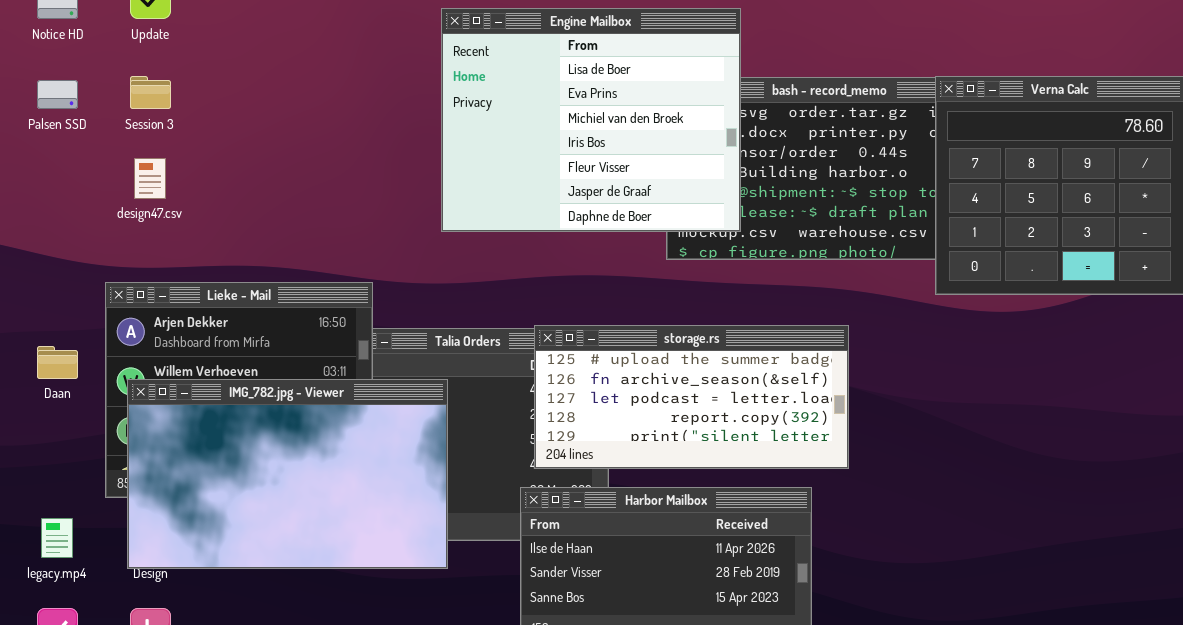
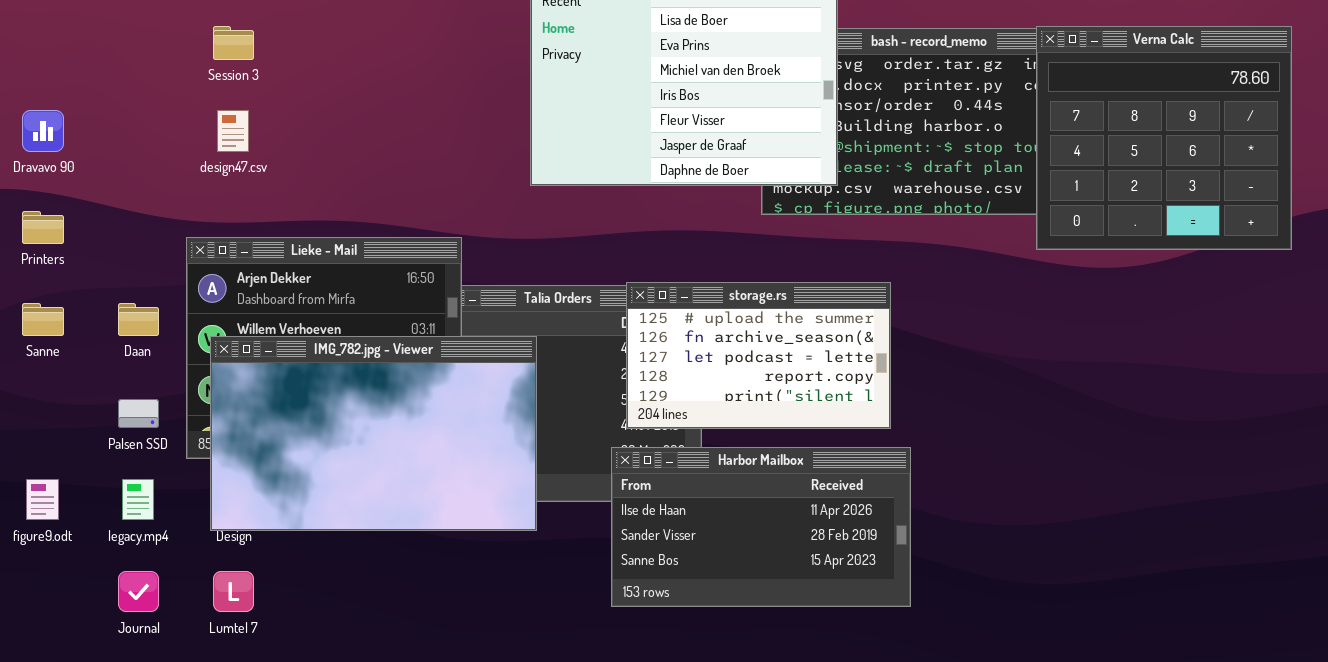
Palsen SSD: [37,80,78,109] -> [118,399,159,428], moved
storage.rs: [534,325,849,469] -> [626,282,891,429], resized

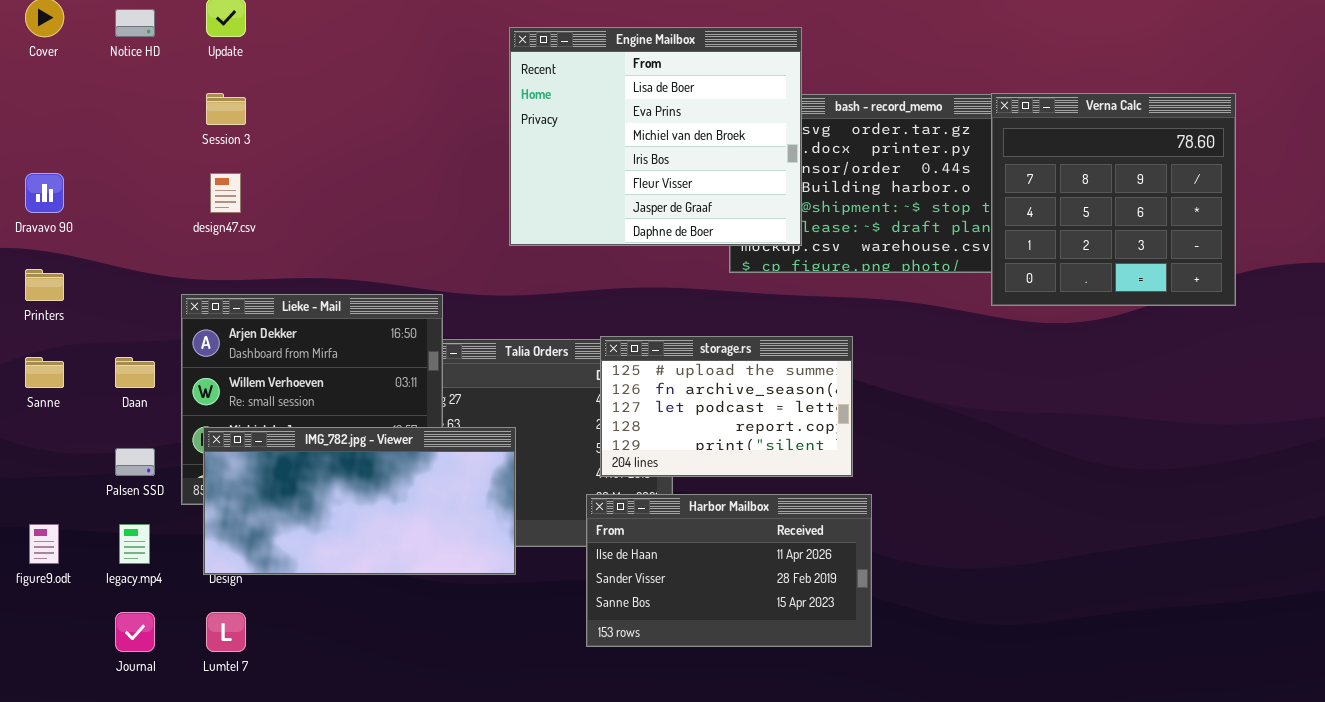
IMG_782.jpg - Viewer: [210,336,537,531] -> [203,427,516,575], resized

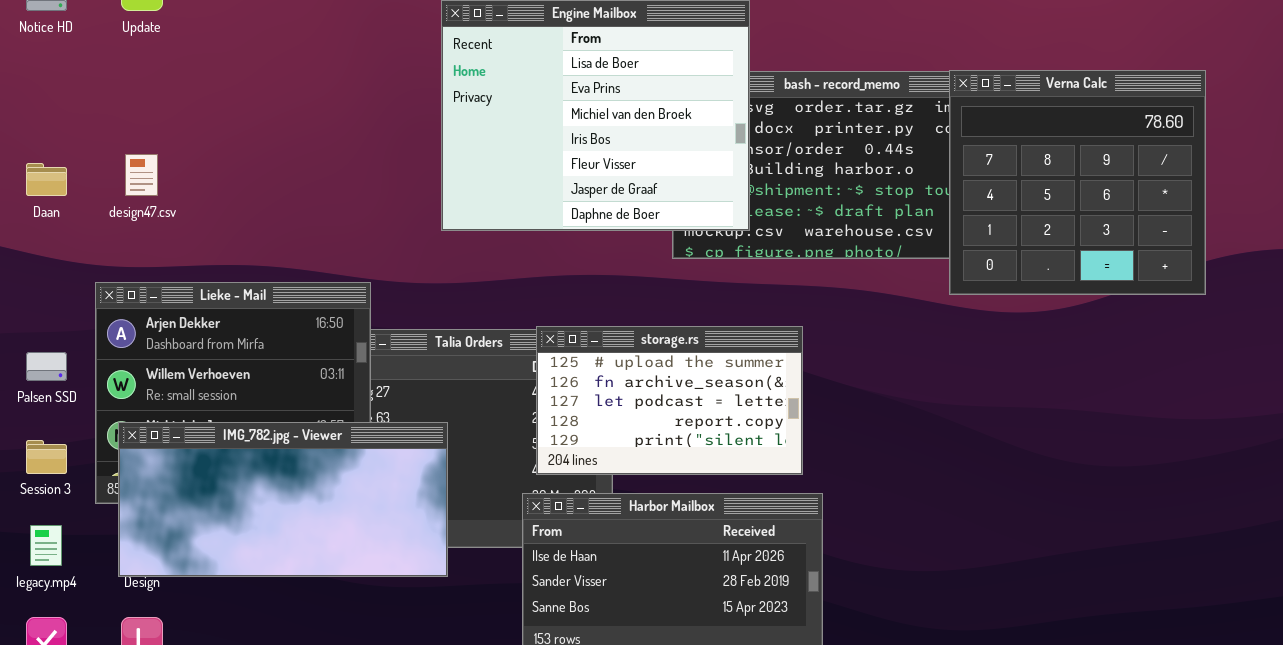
Session 3: [206,93,246,125] -> [26,440,67,474], moved
Daan: [115,357,155,388] -> [26,163,67,196], moved
Palsen SSD: [115,448,155,476] -> [26,352,67,381], moved

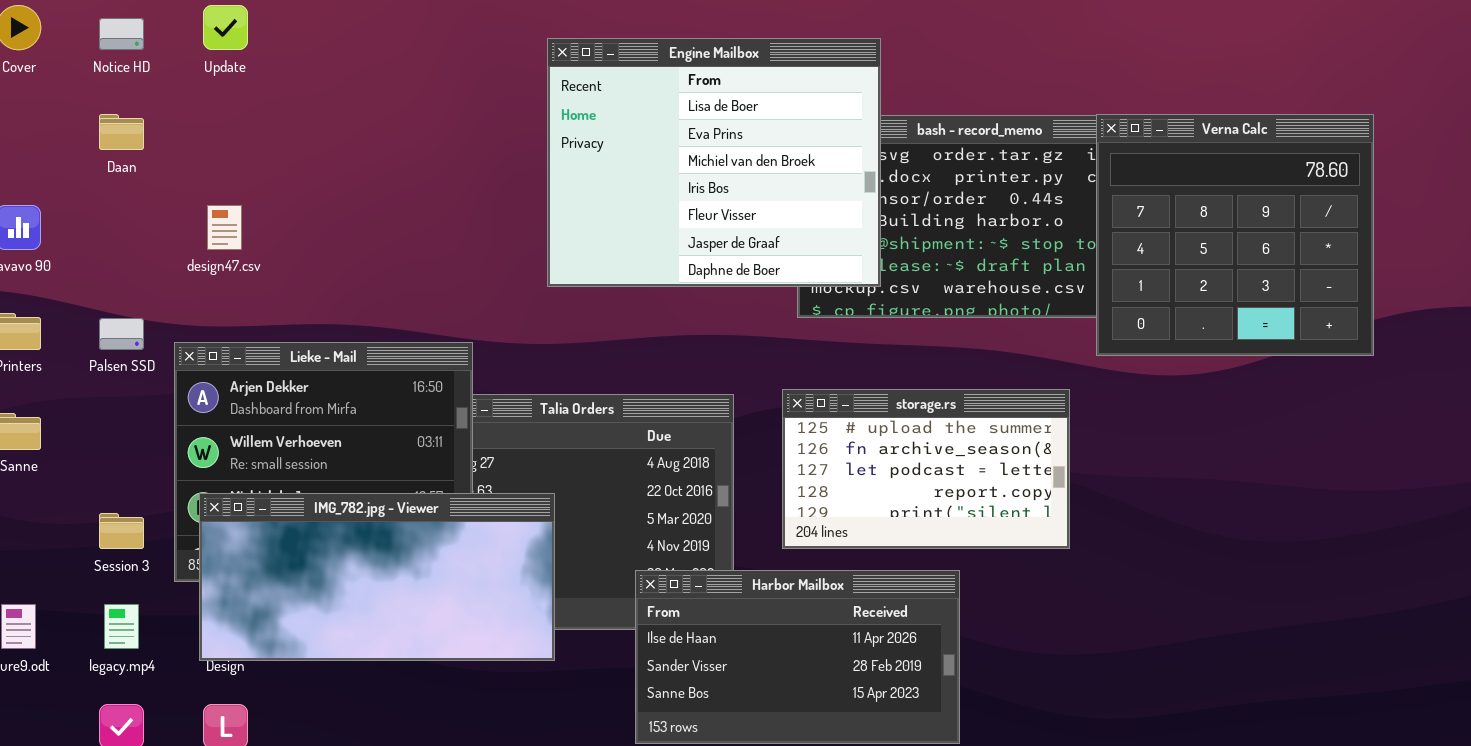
Daan: [26,163,67,196] -> [99,114,144,150], moved
storage.rs: [536,326,803,475] -> [782,389,1070,549], moved
Palsen SSD: [26,352,67,381] -> [99,318,144,350], moved

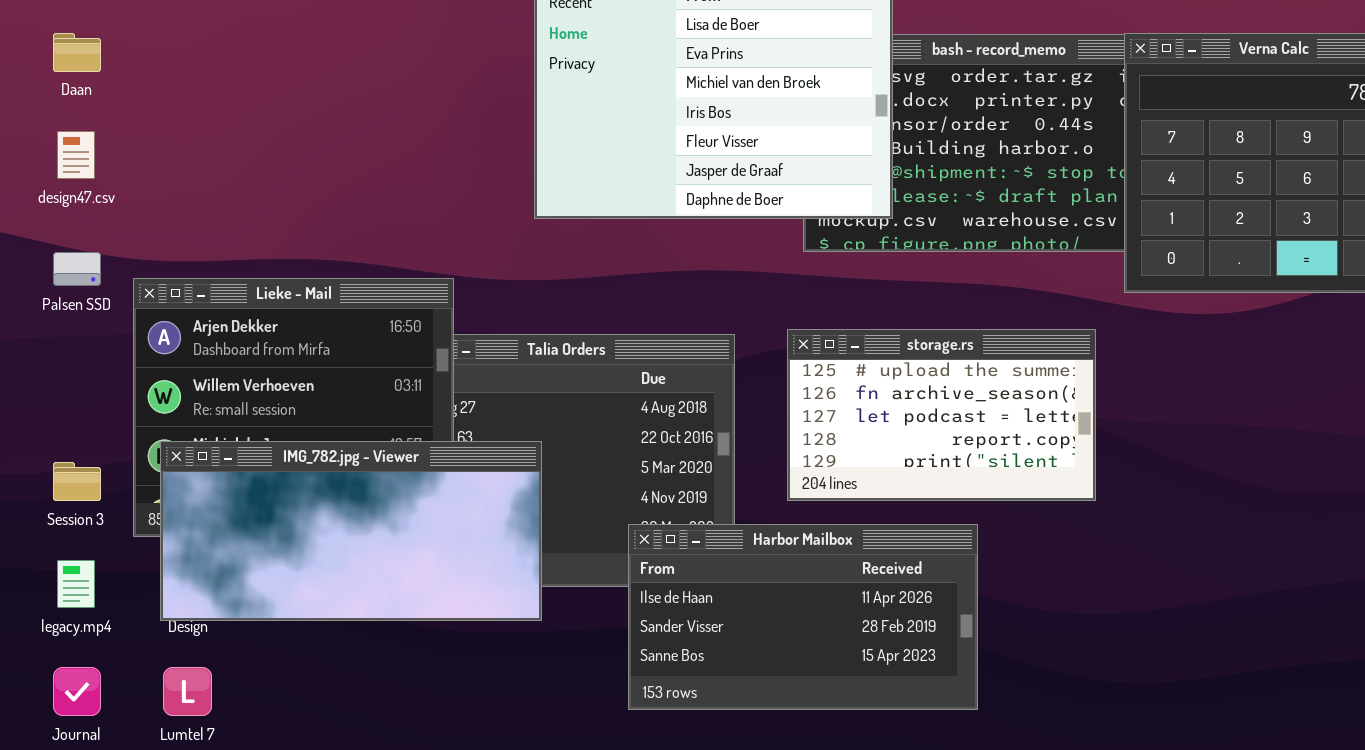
design47.csv: [207,205,242,250] -> [57,131,95,179], moved

